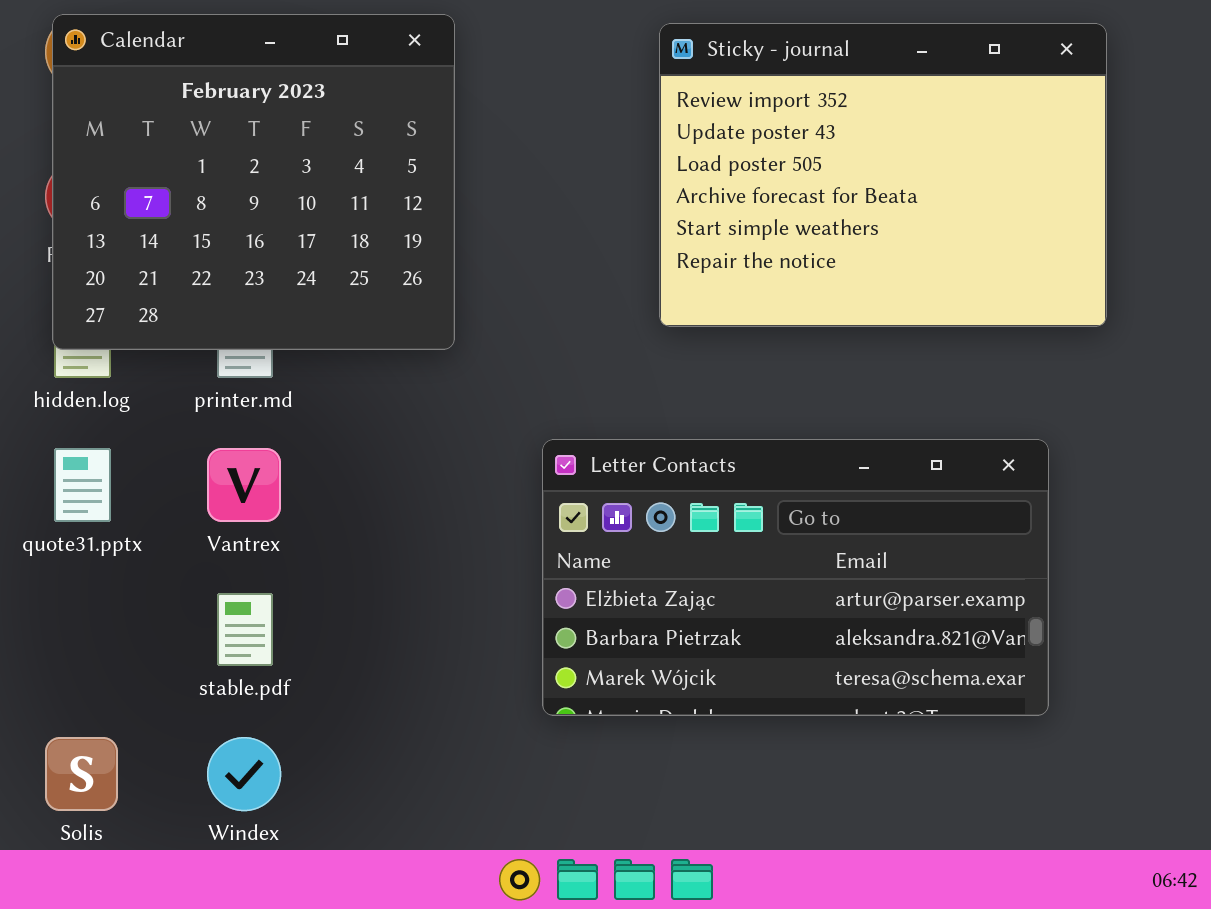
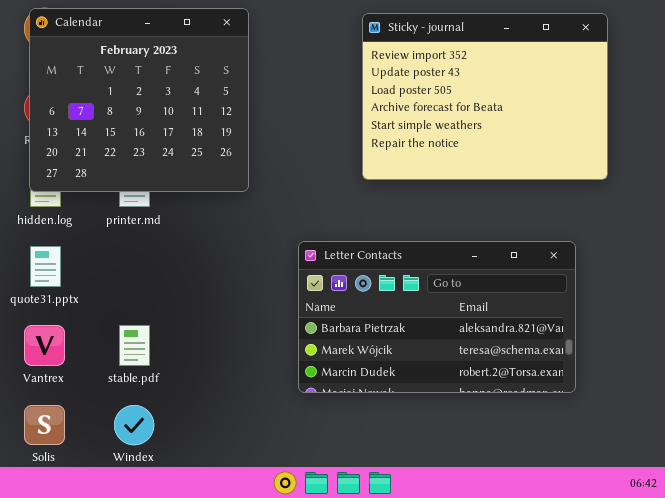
Letter Contacts: [542,439,1049,716] -> [298,241,576,393], scrolled down 1 row
Vantrex: [207,448,281,522] -> [24,325,65,366], moved

